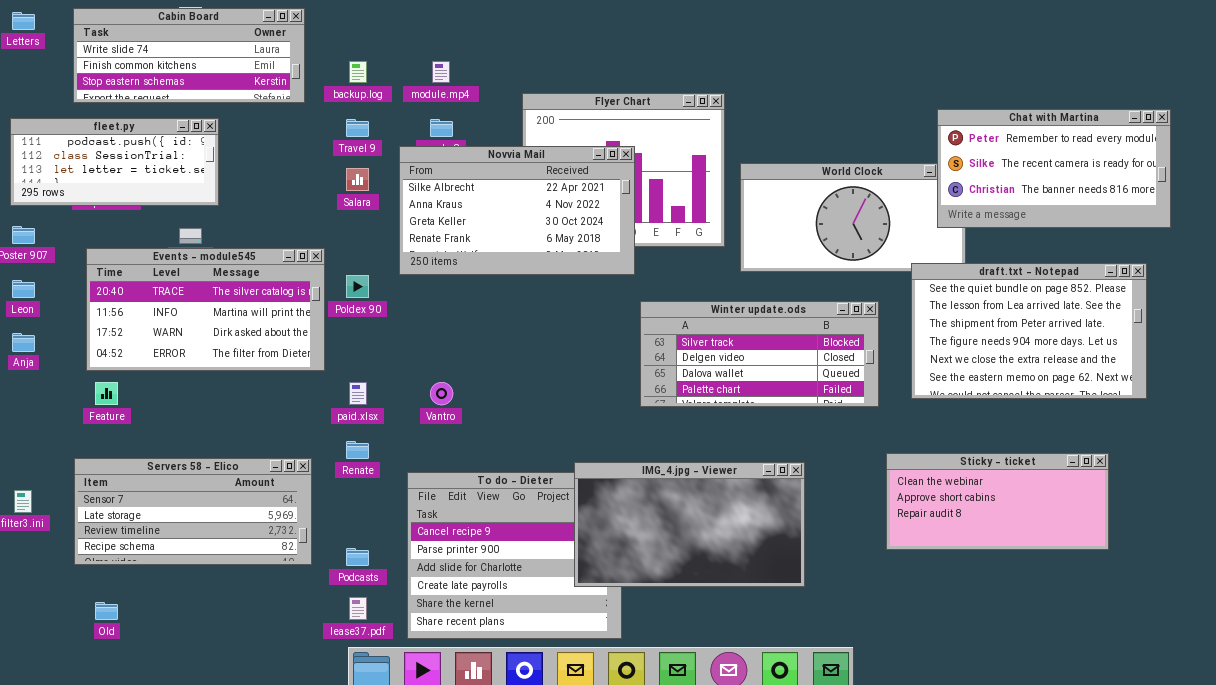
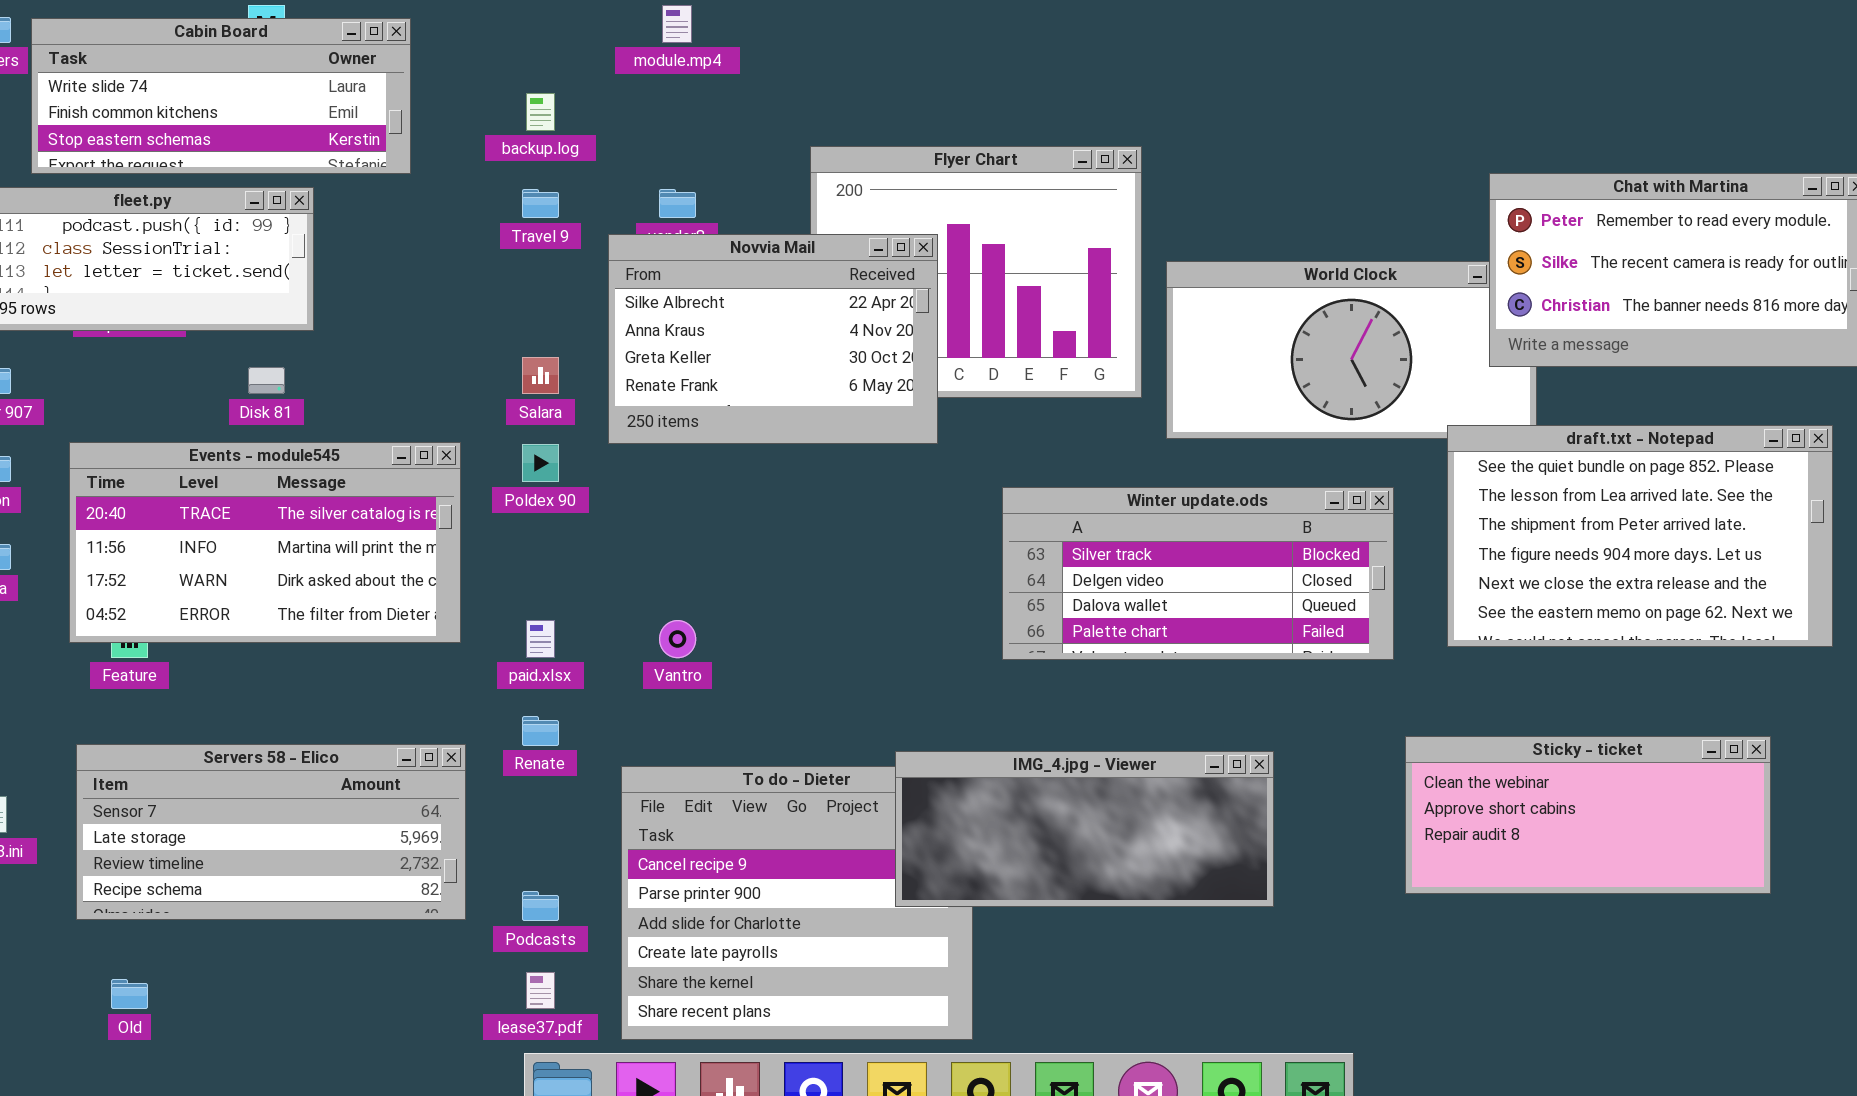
Cabin Board: [73,8,305,103] -> [31,18,411,174], moved
module.mp4: [432,61,450,83] -> [662,5,692,43], moved
Novvia Mail: [399,146,635,275] -> [608,234,938,444], resized
Salara: [346,168,369,191] -> [522,357,559,394], moved
Events - module545: [86,248,325,371] -> [69,442,461,643], moved
IMG_4.jpg - Viewer: [574,462,805,587] -> [895,751,1274,907], resized

